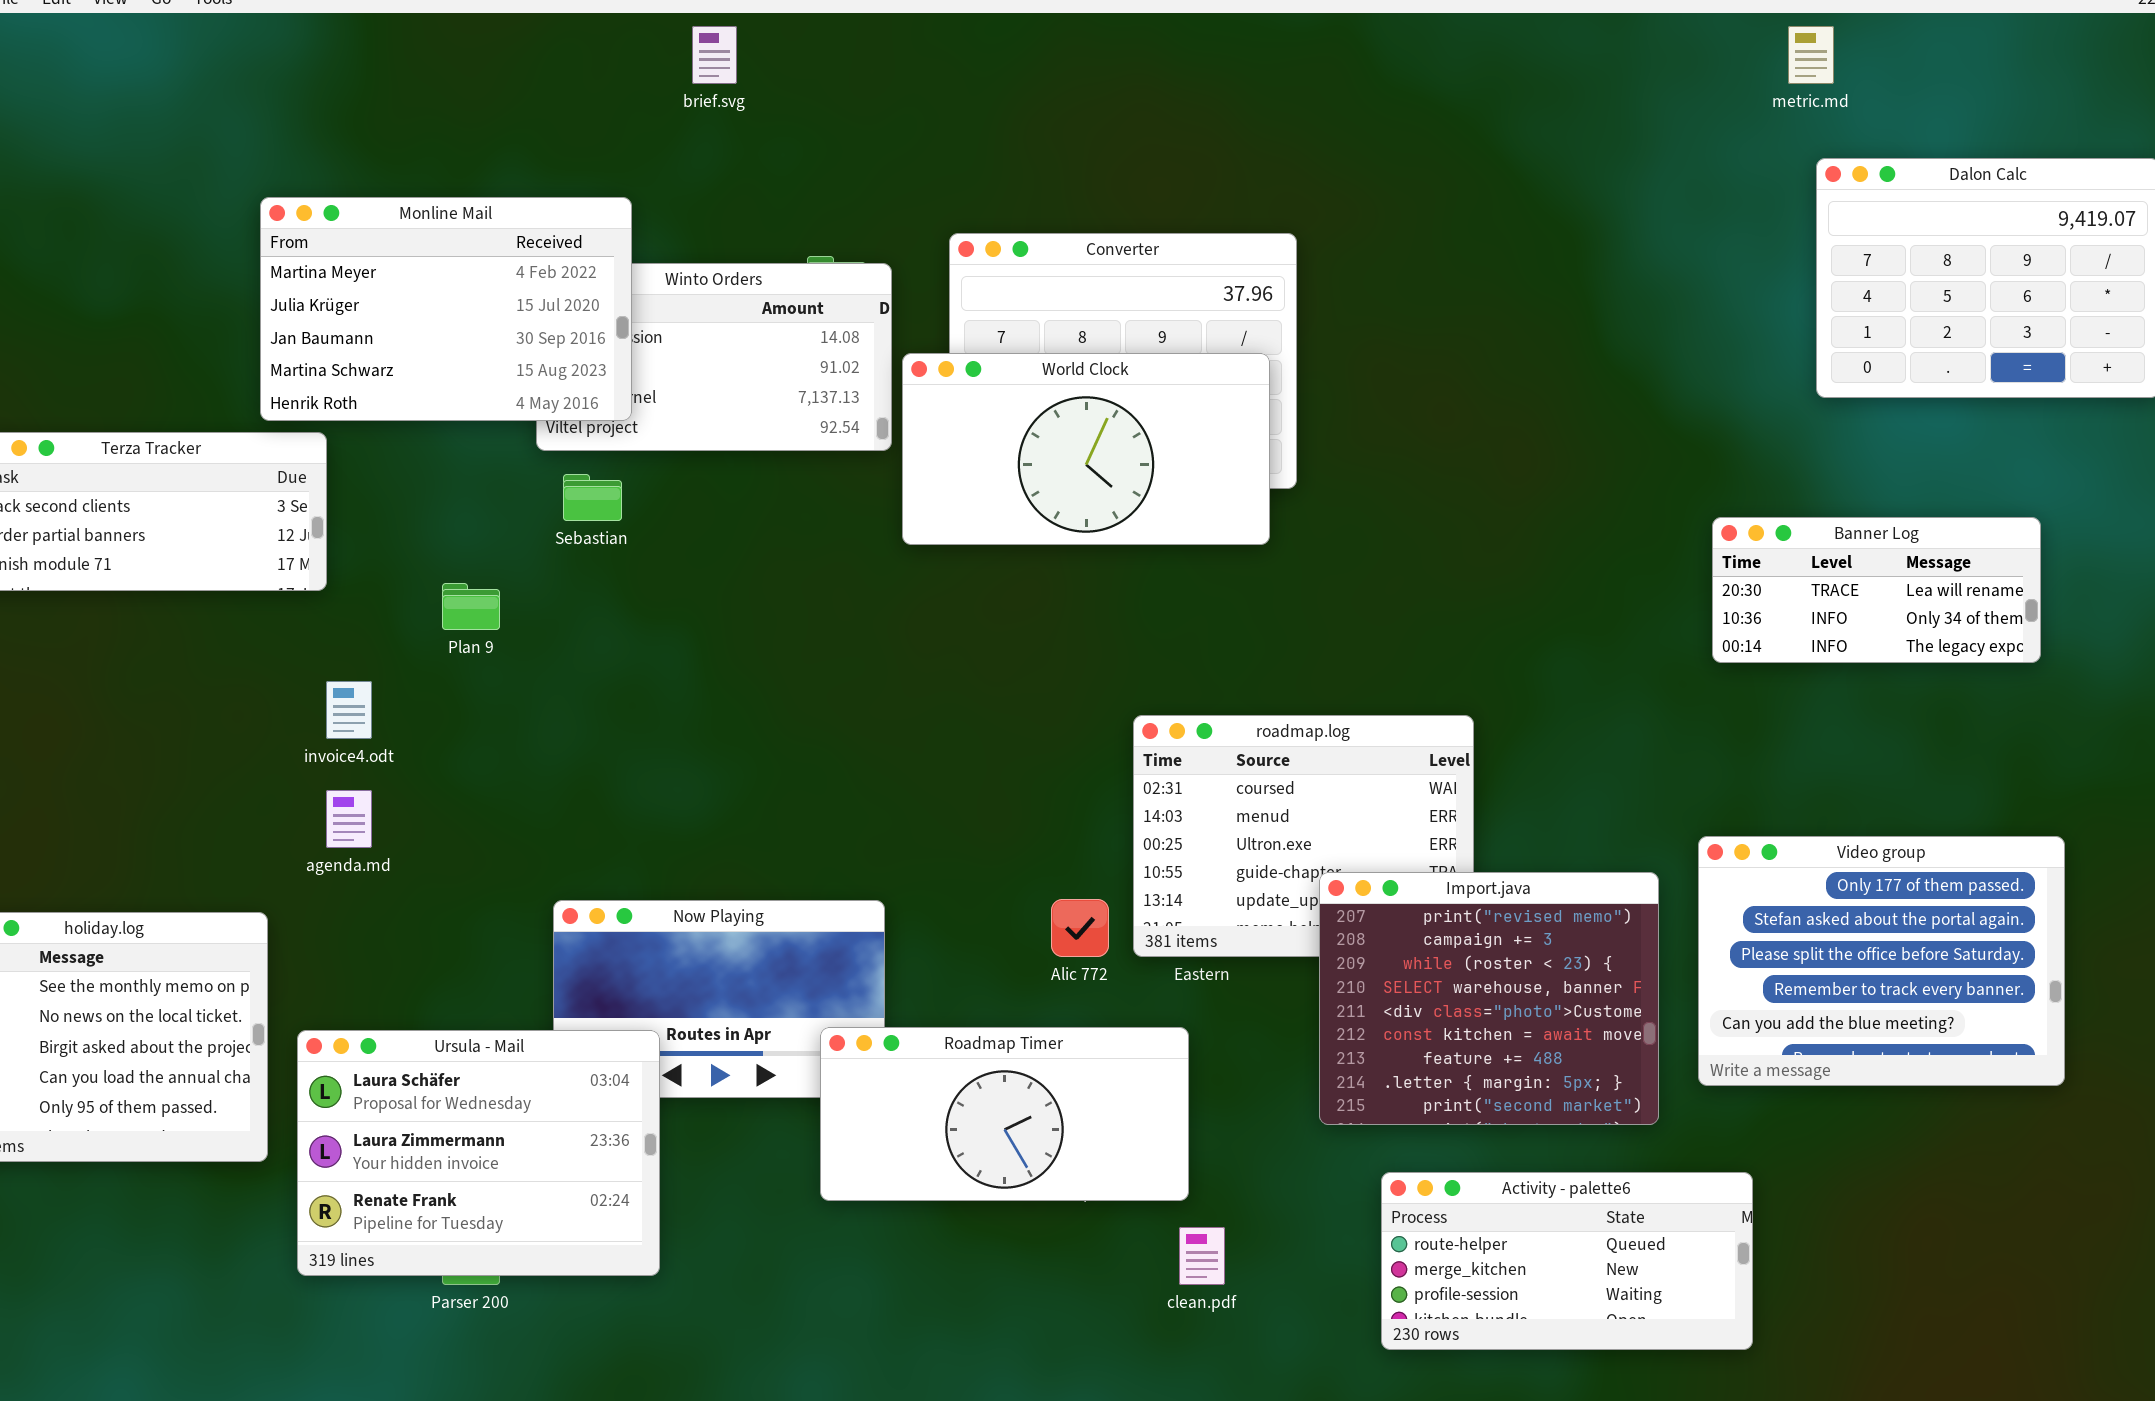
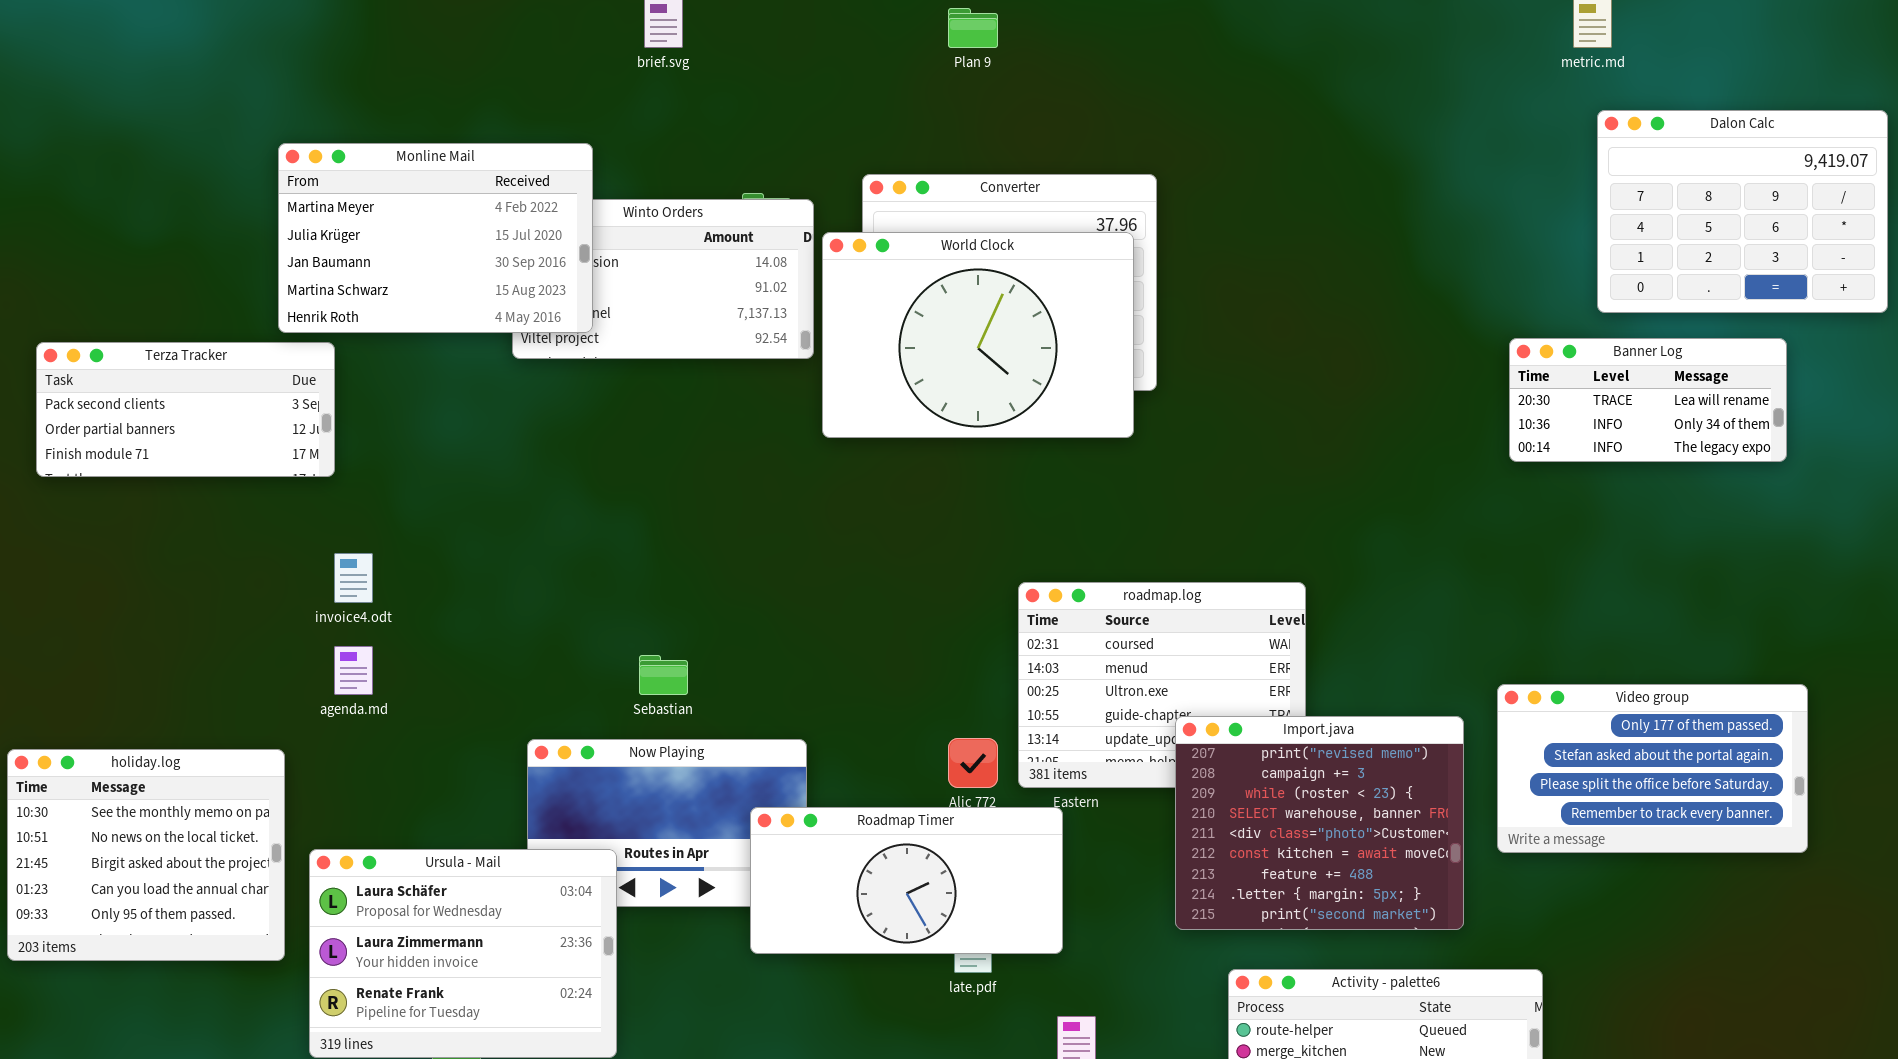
World Clock: [902,353,1270,545] -> [822,232,1134,438], resized
Sebastian: [563,474,622,521] -> [639,655,688,695], moved
Banner Log: [1712,517,2041,663] -> [1509,338,1787,462], moved
Plan 9: [442,583,500,630] -> [948,8,998,48], moved
Video group: [1698,836,2065,1086] -> [1497,684,1808,853], resized
Roadmap Timer: [820,1027,1189,1201] -> [750,807,1063,954], moved

